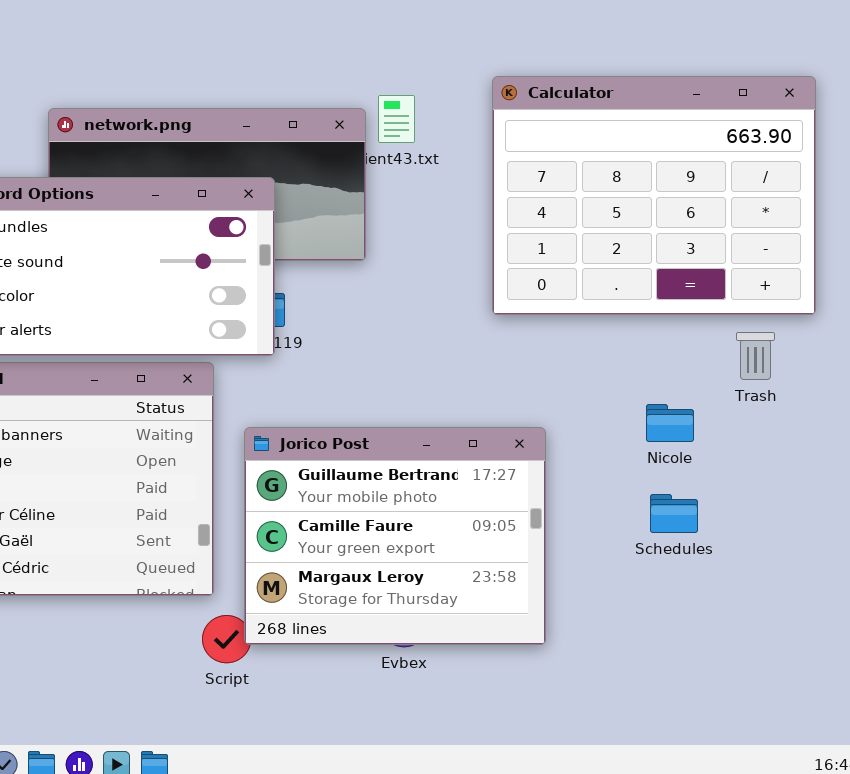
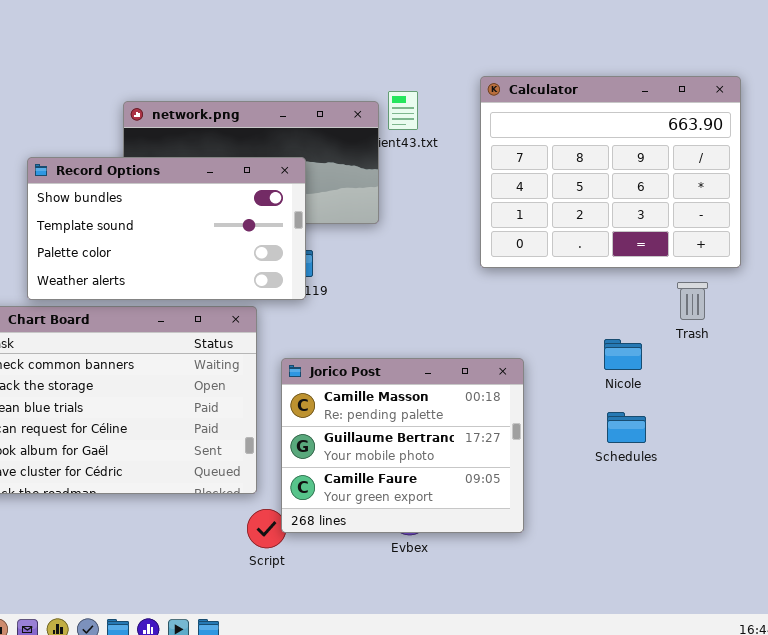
Jorico Post: [244,427,546,645] -> [281,358,524,533], scrolled up 1 row

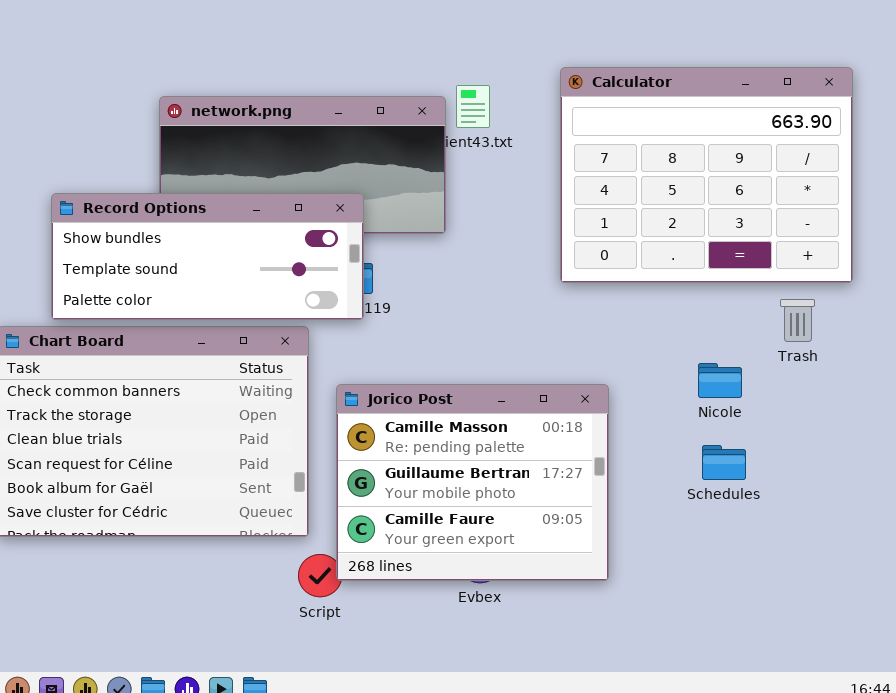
Record Options: [27,157,306,300] -> [51,193,364,320], resized

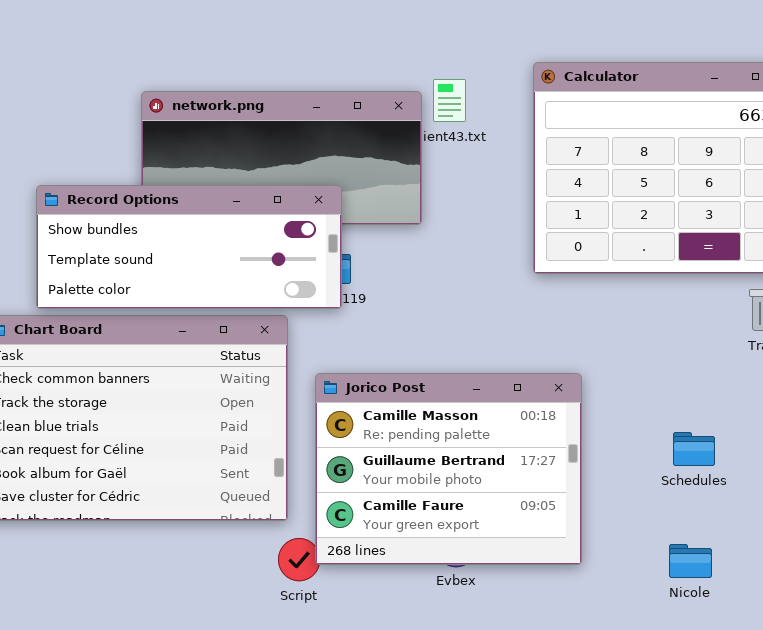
Nicole: [698,363,742,398] -> [669,544,712,578], moved

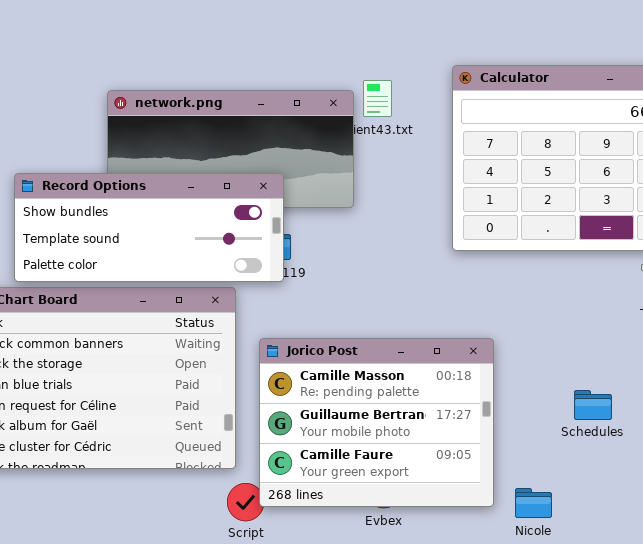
Nicole: [669,544,712,578] -> [515,488,552,518], moved

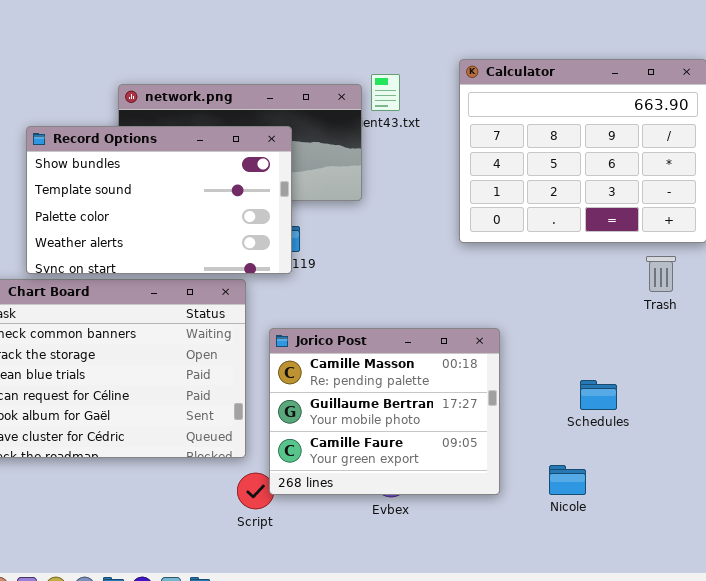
Record Options: [14,173,284,282] -> [26,126,292,274], resized
Nicole: [515,488,552,518] -> [549,465,586,495], moved

